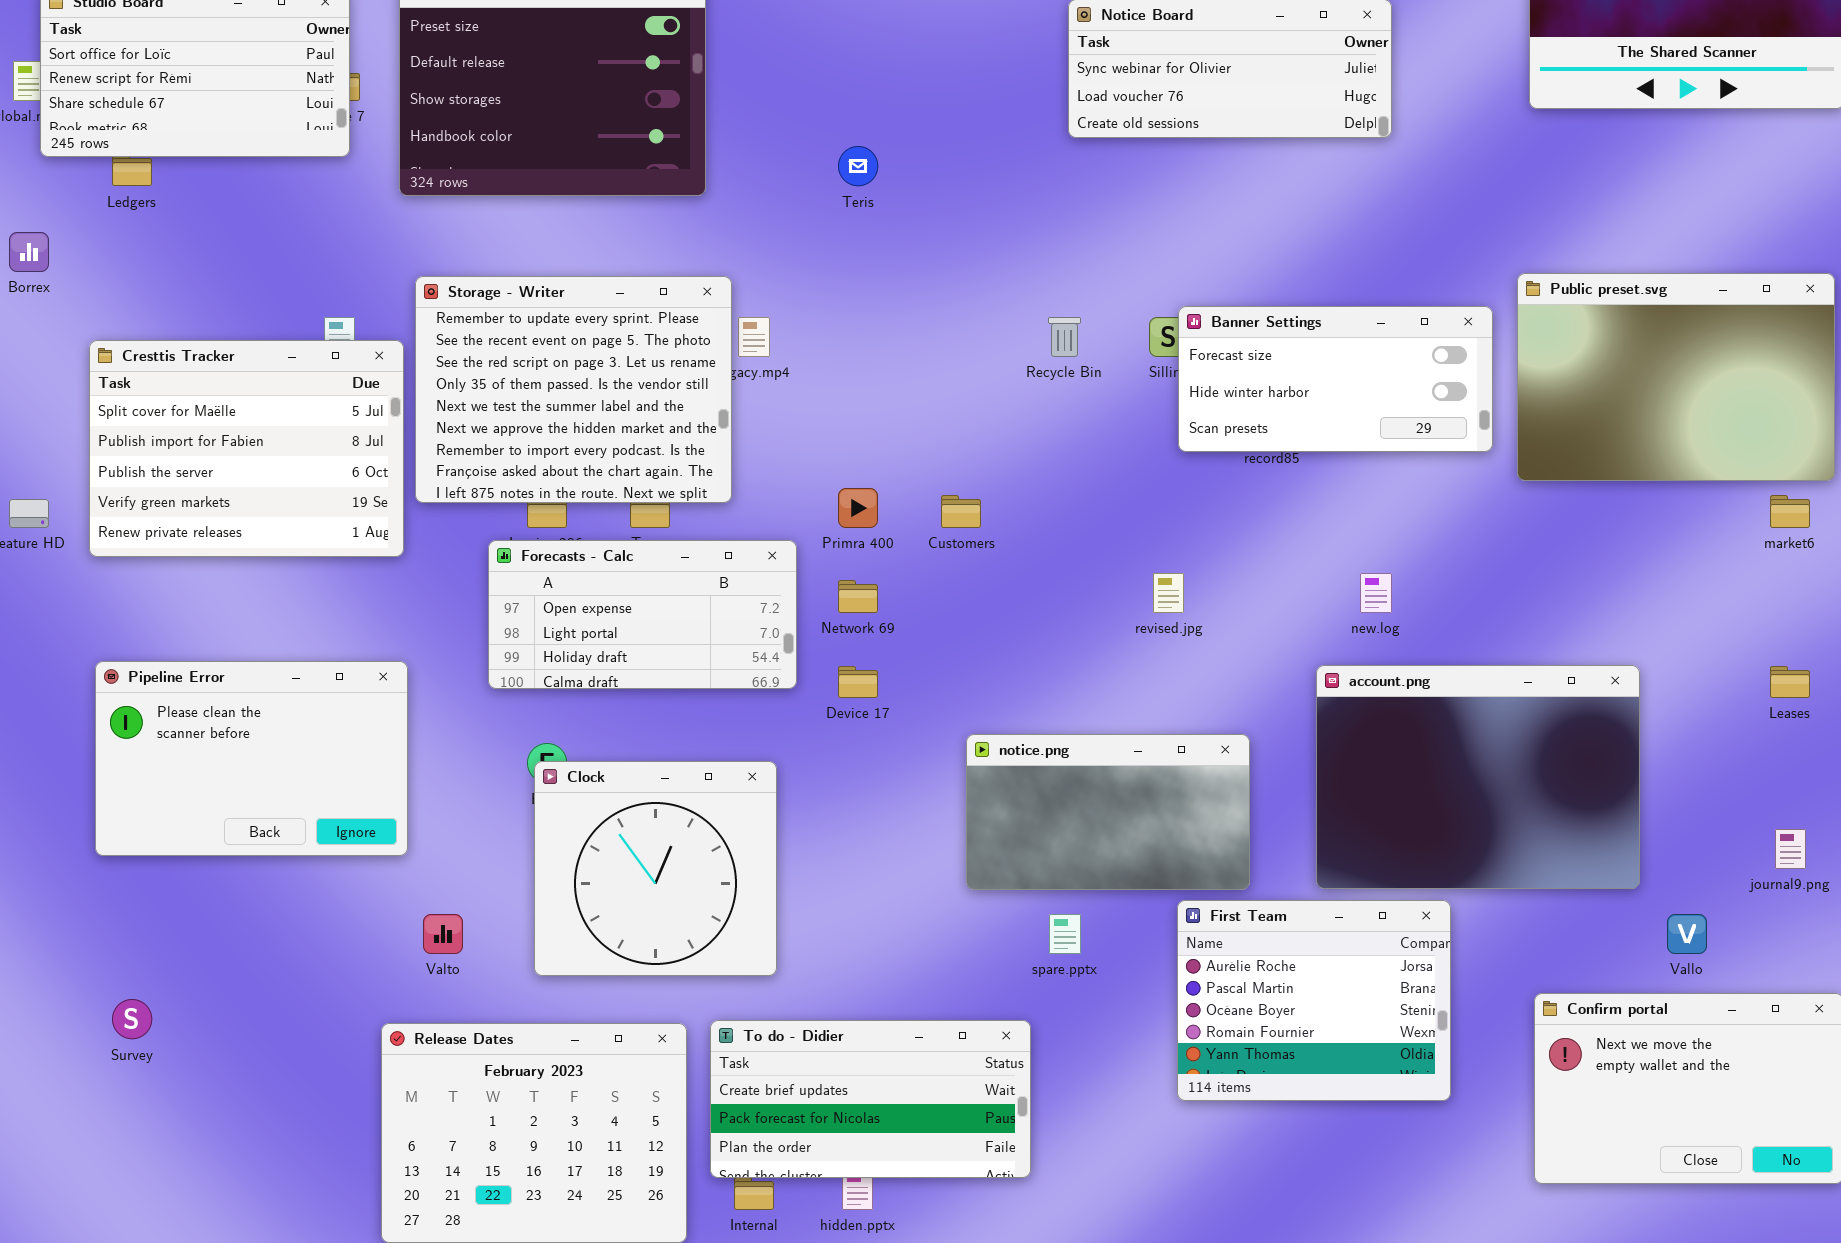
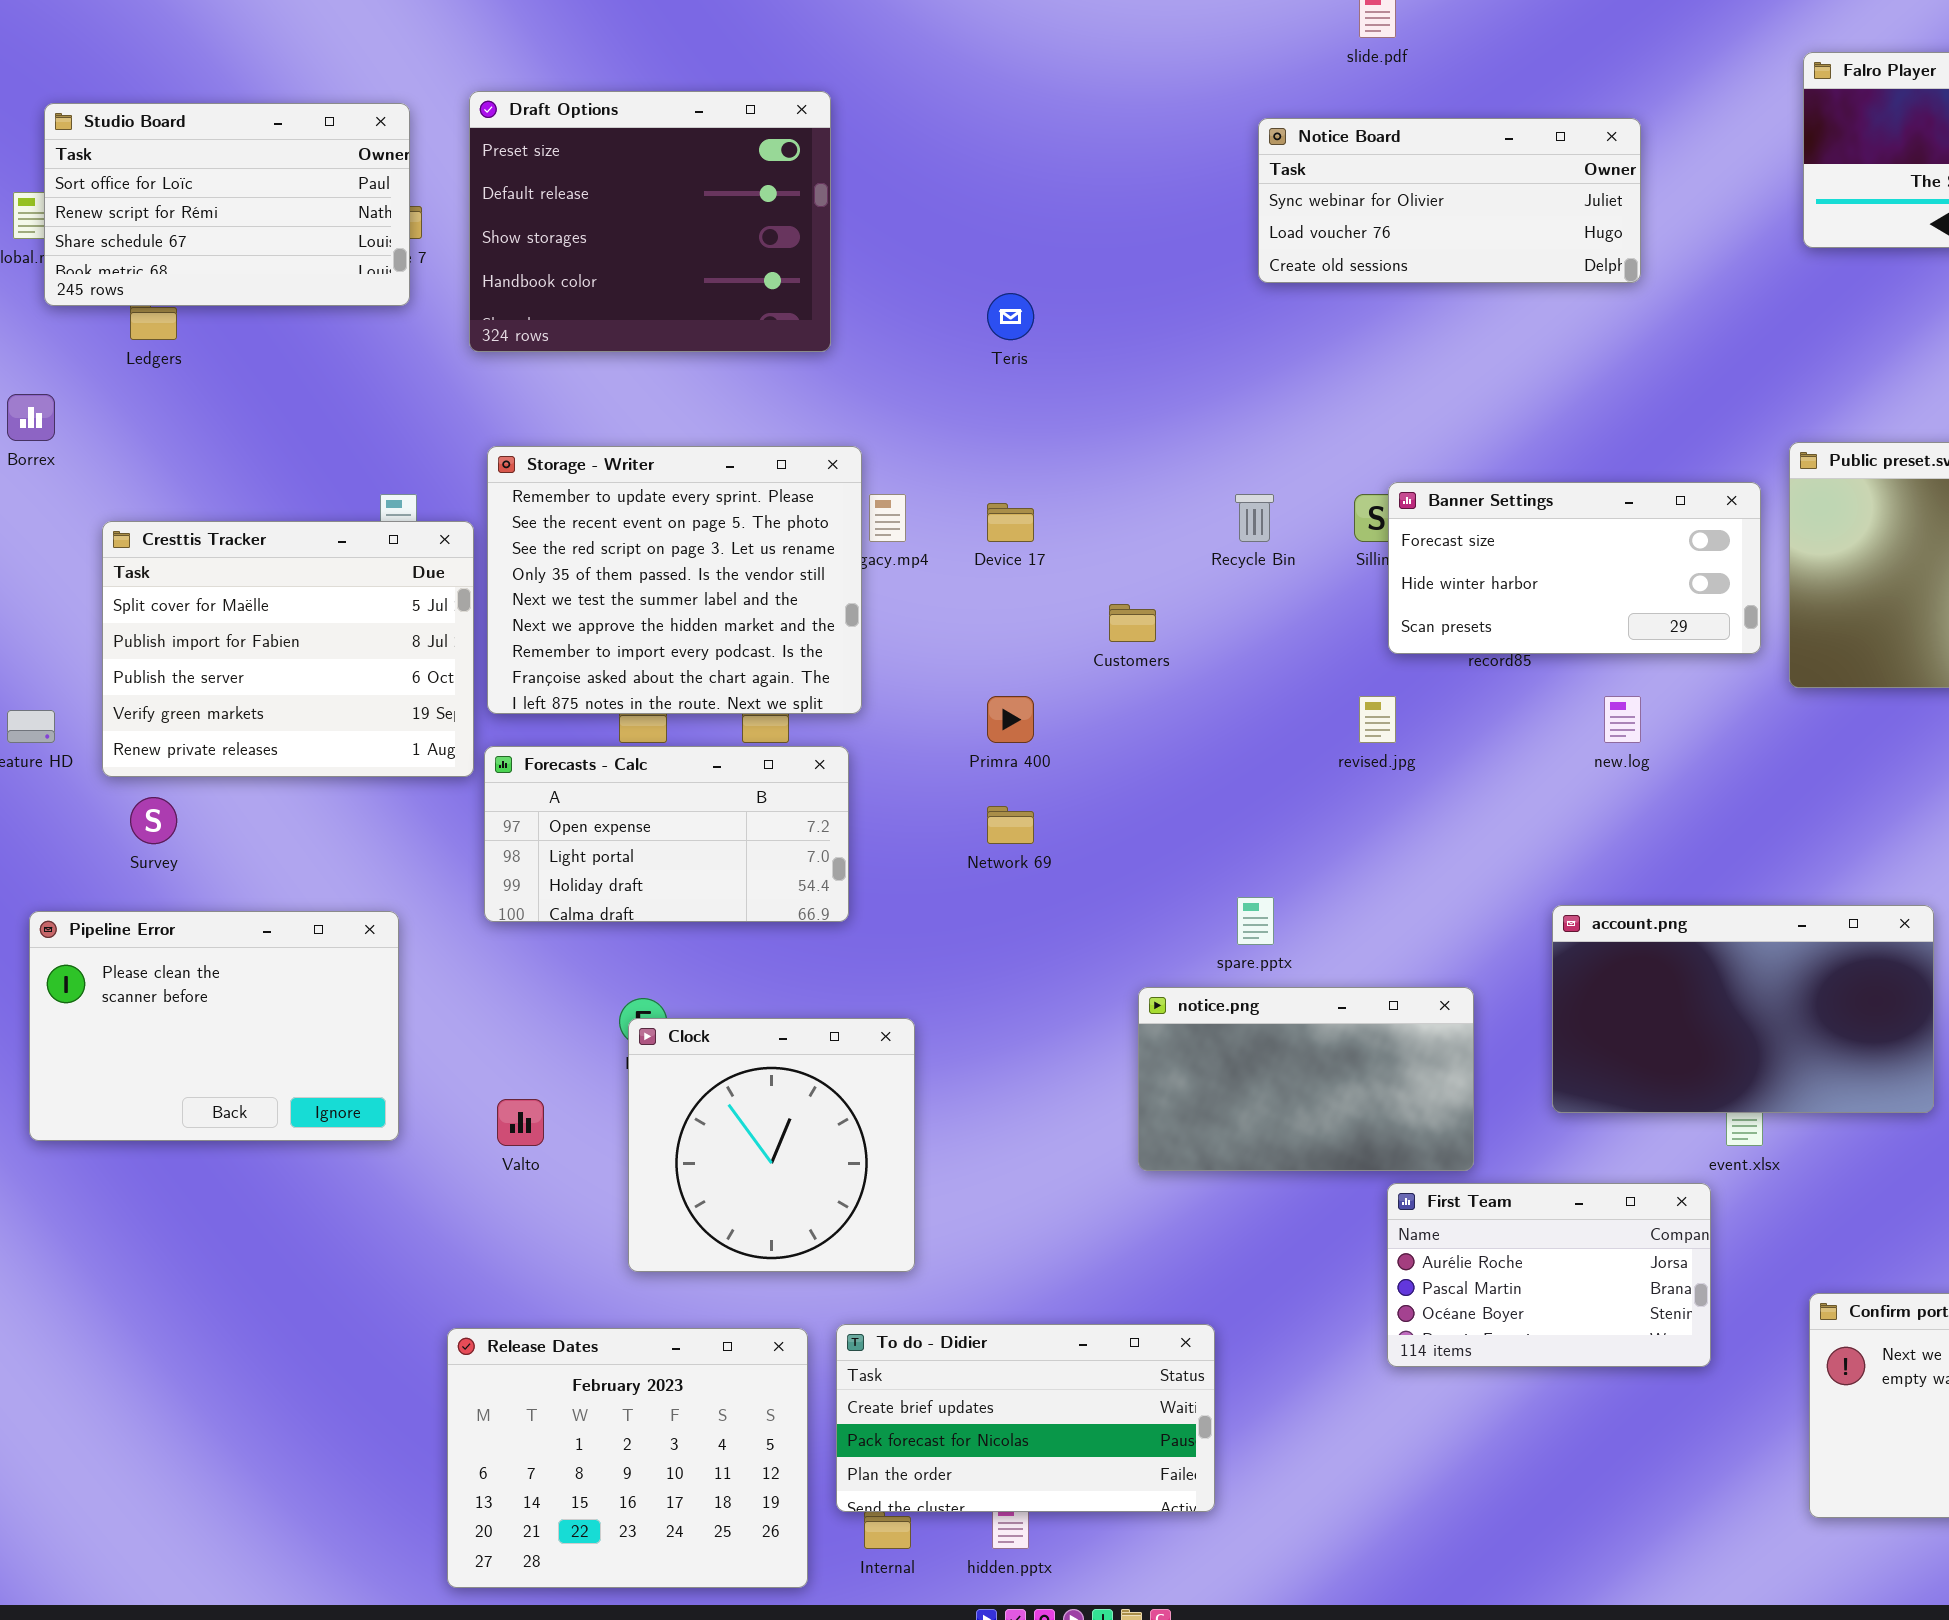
Customers: [941,495,981,528] -> [1109,604,1156,642], moved
Forecasts - Calc: [488,540,797,689] -> [484,746,849,922], moved
revised.jpg: [1153,573,1184,613] -> [1359,696,1396,743], moved
new.log: [1360,573,1392,613] -> [1604,696,1641,743], moved
Pipeline Error: [95,661,408,856] -> [29,911,399,1141], moved
account.png: [1316,665,1640,889] -> [1552,905,1934,1113], resized
Device 17: [838,666,878,698] -> [987,503,1034,542], moved
First Team: [1177,900,1451,1101] -> [1387,1183,1711,1367], resized
Valto: [423,914,463,954] -> [497,1099,544,1146], moved
spare.pptx: [1049,914,1081,954] -> [1237,897,1274,945], moved
Survey: [112,999,152,1039] -> [130,797,177,844], moved

